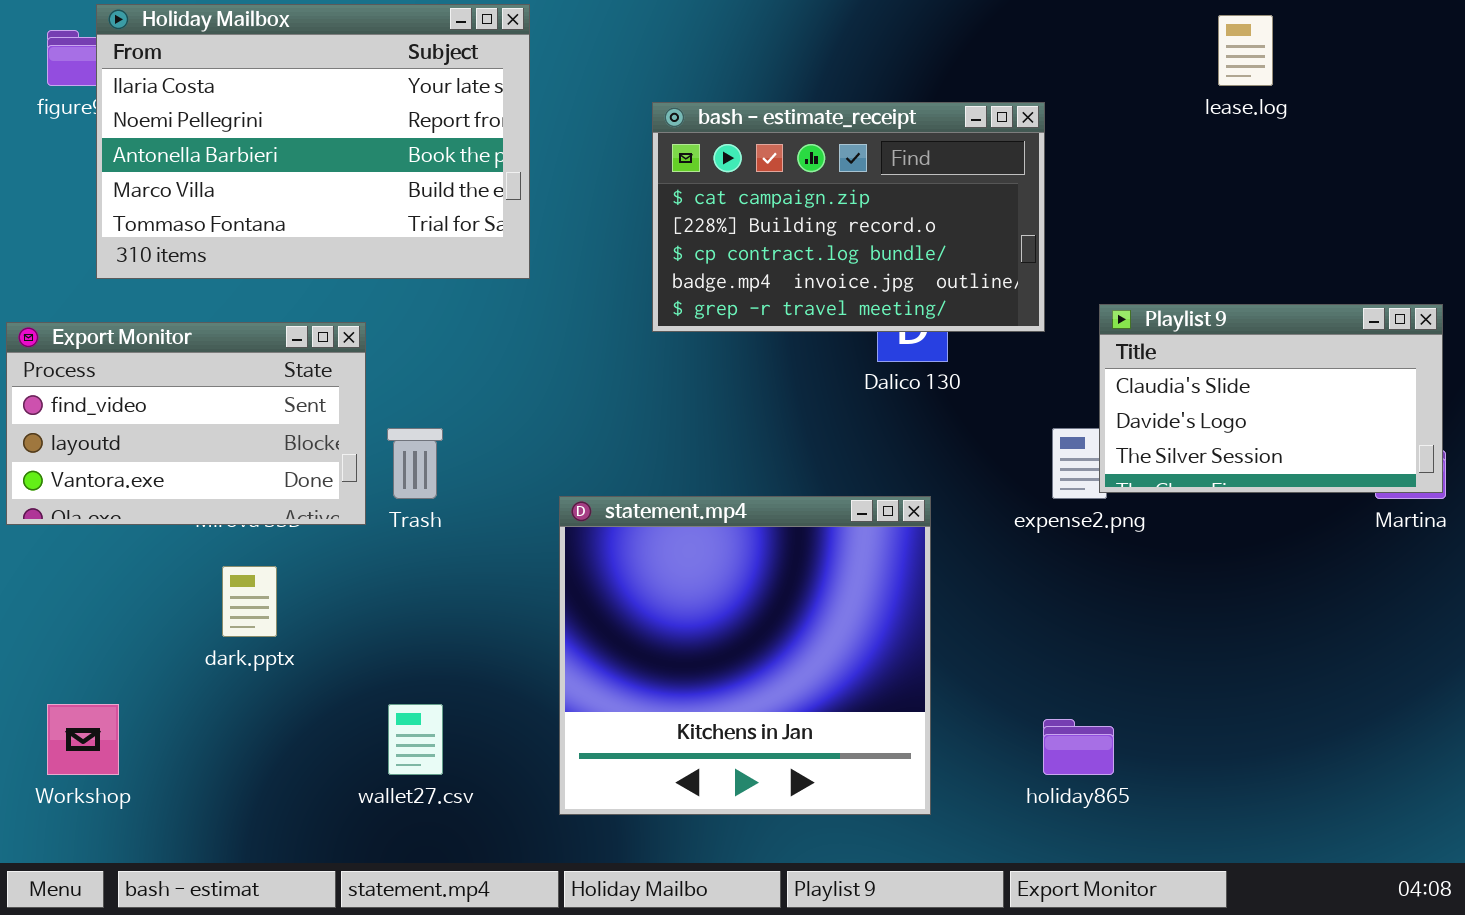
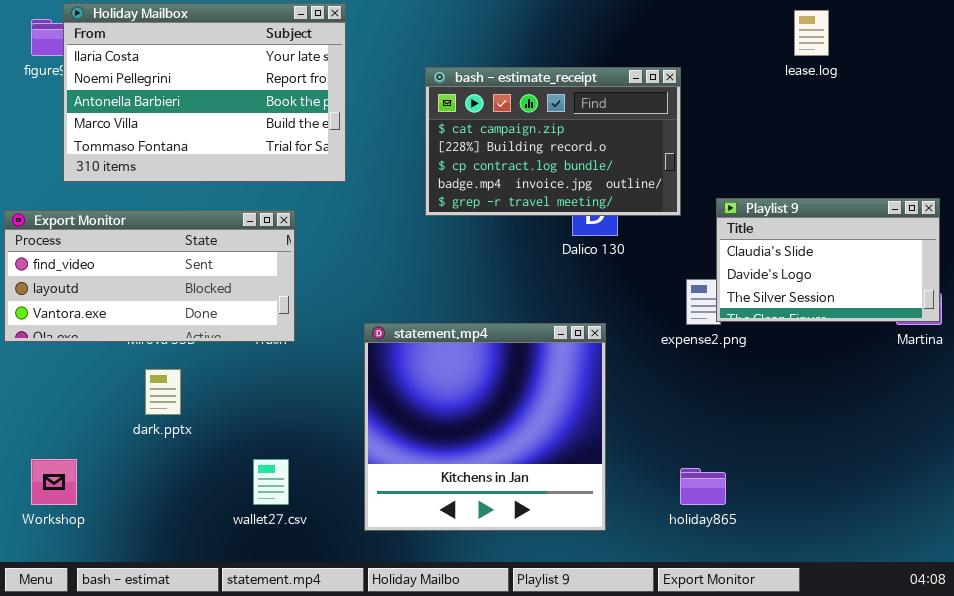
Export Monitor: [6,322,366,525] -> [4,210,295,342], resized

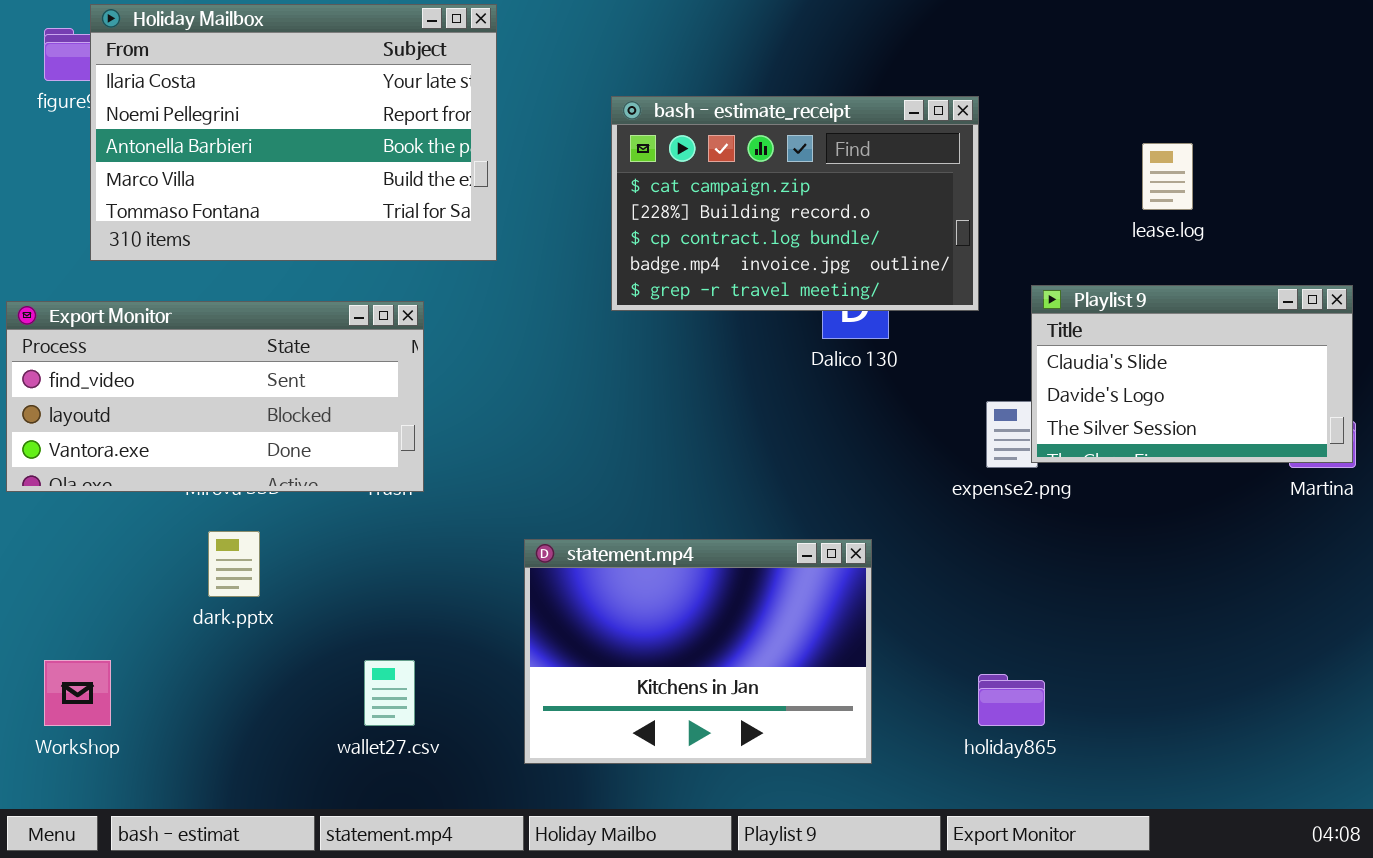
lease.log: [794,10,829,56] -> [1142,143,1193,210], moved
statement.mp4: [364,323,606,531] -> [524,539,872,764], resized

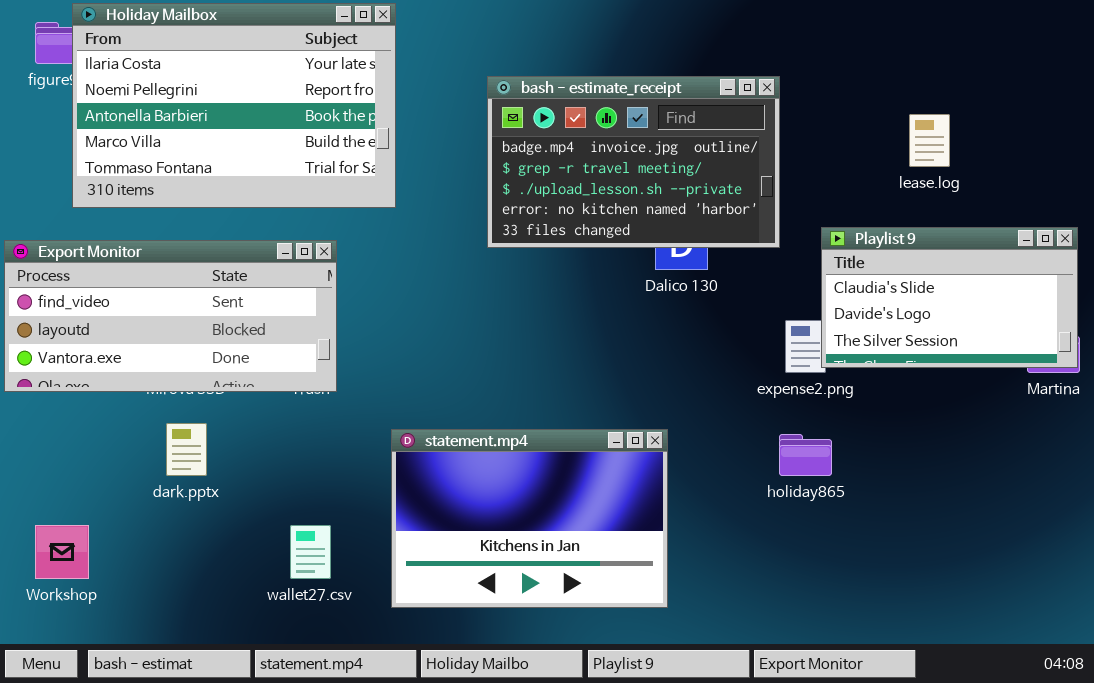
bash - estimate_receipt: [611,96,979,311] -> [487,76,780,248], scrolled down 3 rows
statement.mp4: [524,539,872,764] -> [391,429,668,608], moved
holiday865: [978,674,1045,726] -> [779,434,832,476], moved

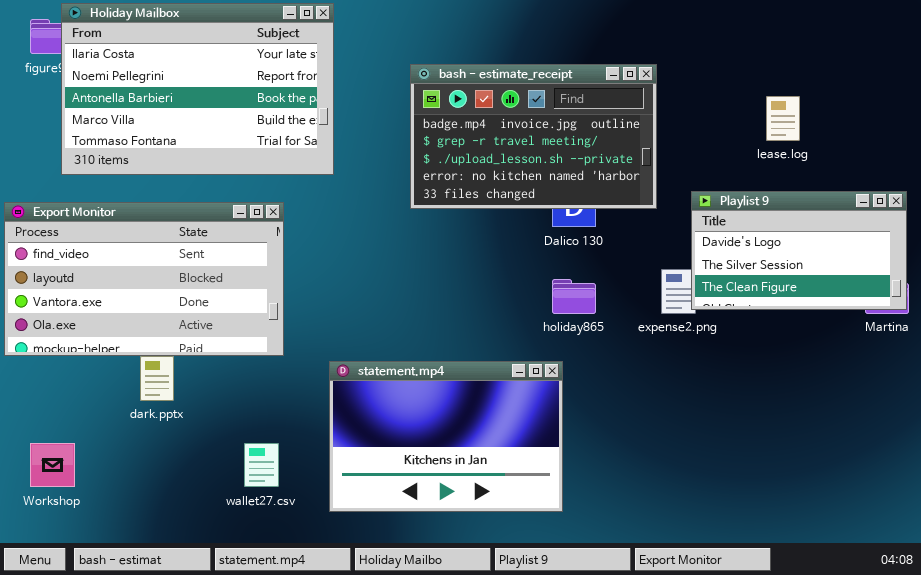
Playlist 9: [821,227,1078,368] -> [691,191,907,310], scrolled down 1 row
Export Monitor: [4,240,337,392] -> [4,202,284,356], resized
holiday865: [779,434,832,476] -> [552,279,596,314], moved

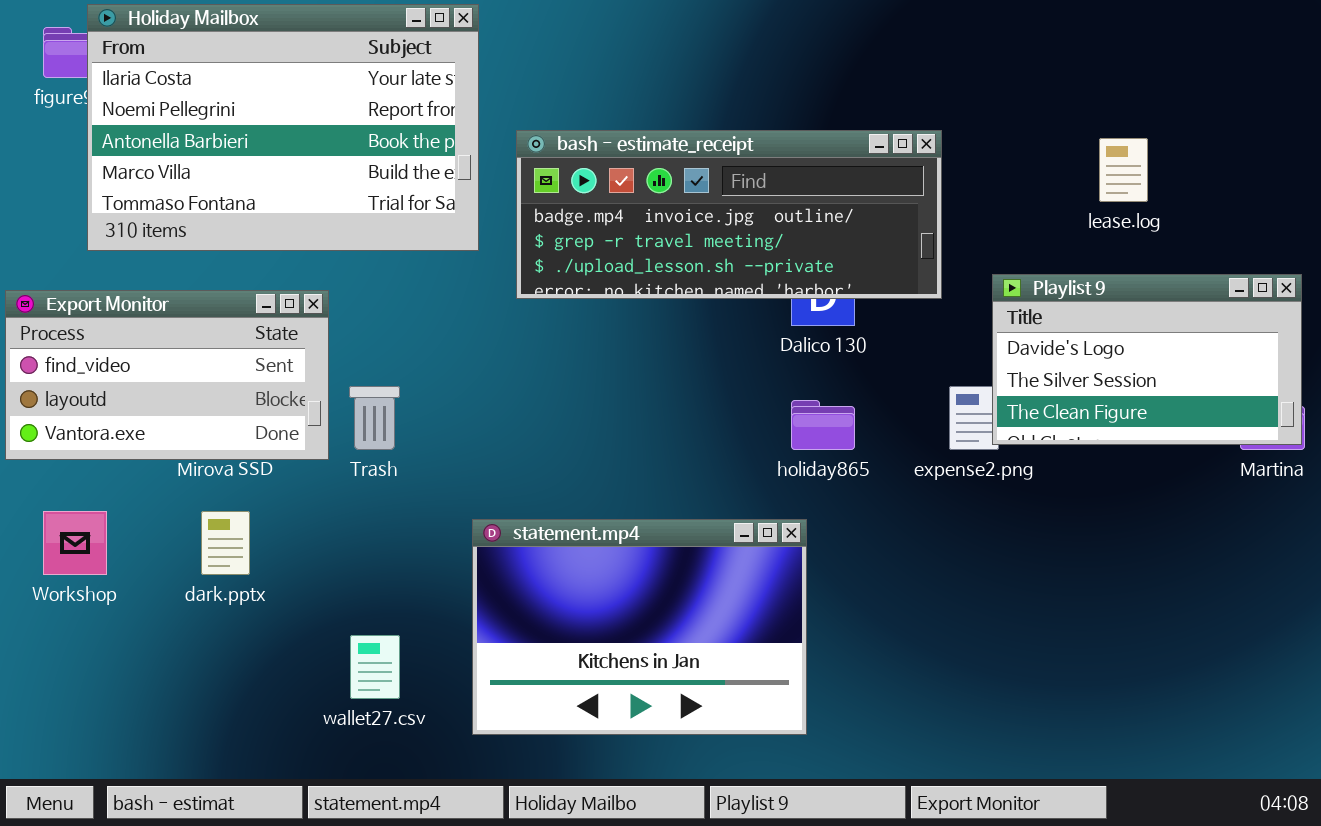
bash - estimate_receipt: [410,64,657,209] -> [516,130,942,299], resized
Export Monitor: [4,202,284,356] -> [5,290,329,460], resized
Workshop: [30,443,75,487] -> [43,511,107,575], moved

